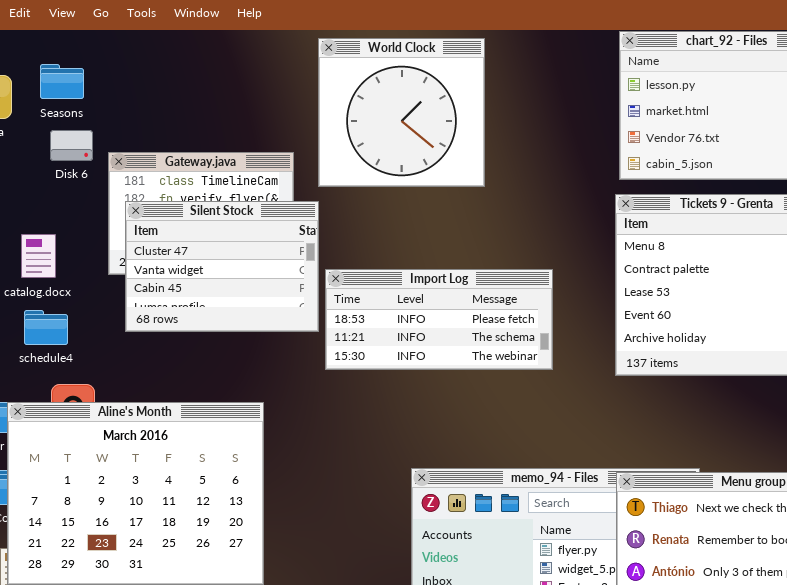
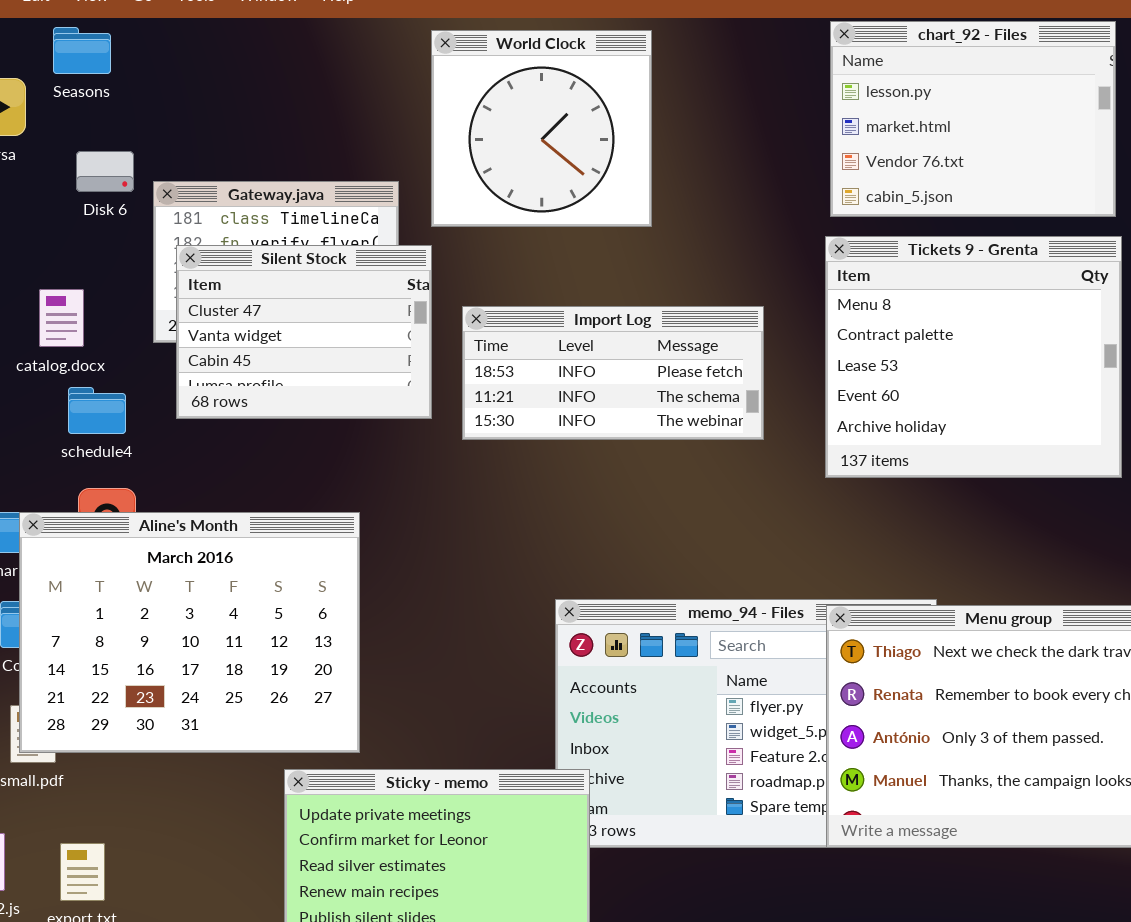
Seasons: [40,64,84,99] -> [53,27,111,74], moved
Import Log: [325,269,553,370] -> [462,306,764,440], moved
schedule4: [24,310,68,345] -> [68,387,126,434], moved

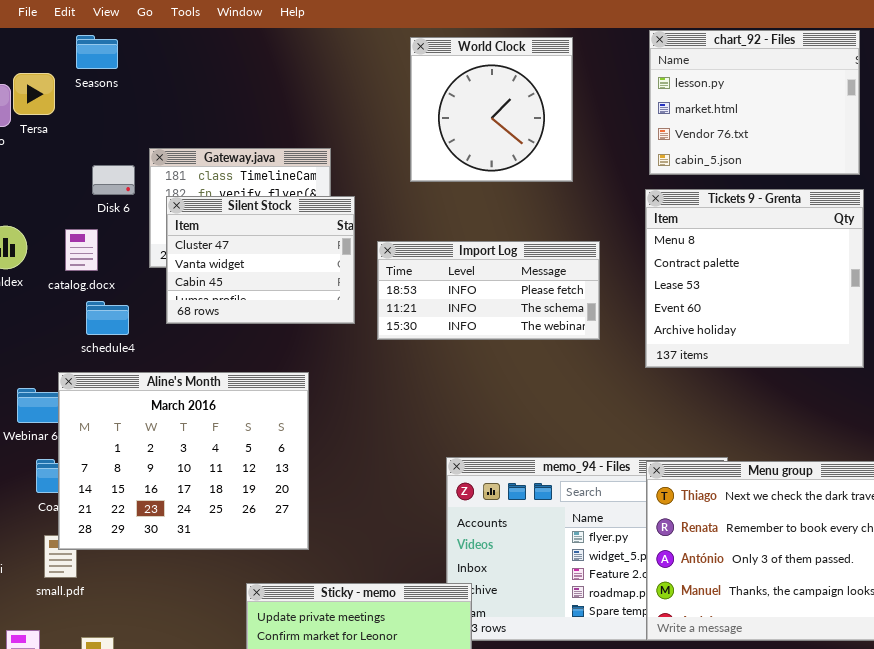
World Clock: [431,30,652,227] -> [410,37,573,182], moved
Disk 6: [76,151,134,192] -> [92,165,135,195], moved
Aline's Month: [19,512,360,753] -> [58,372,309,550], moved

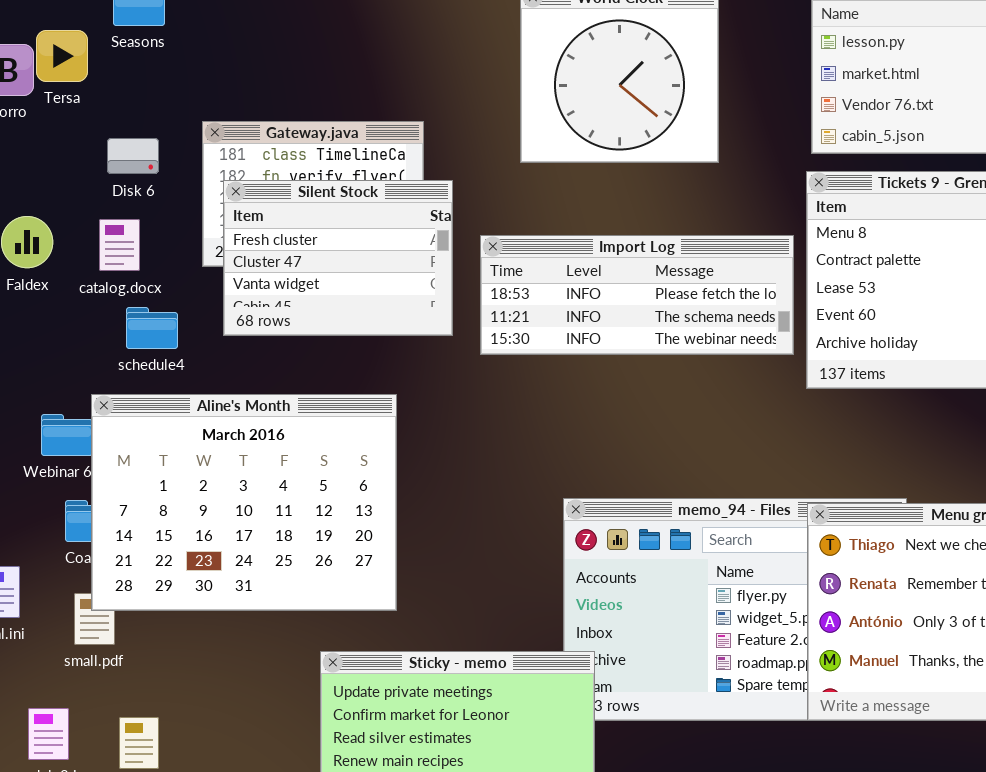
Disk 6: [92,165,135,195] -> [107,138,159,174], moved
Silent Stock: [166,196,355,324] -> [223,180,453,336], scrolled up 1 row
Import Log: [377,241,600,340] -> [480,235,794,355], resized

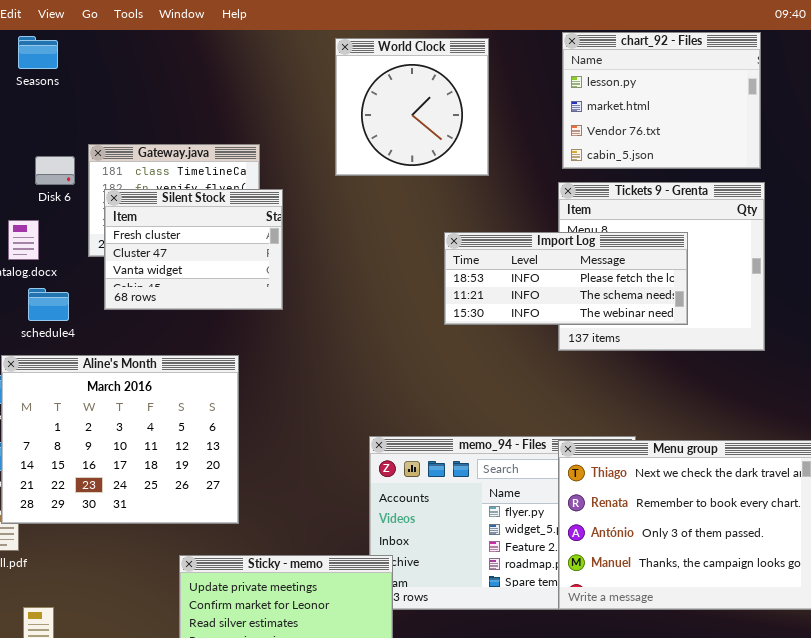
Disk 6: [107,138,159,174] -> [35,156,75,185], moved
Import Log: [480,235,794,355] -> [444,232,688,325], moved

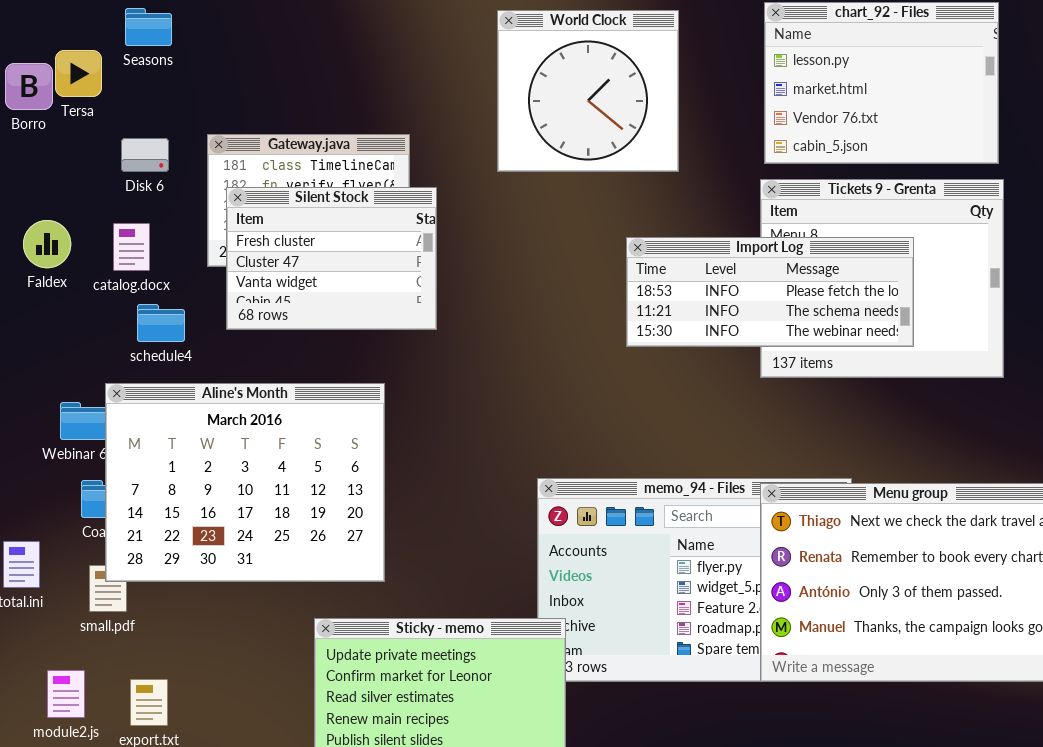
Disk 6: [35,156,75,185] -> [121,138,169,172], moved

